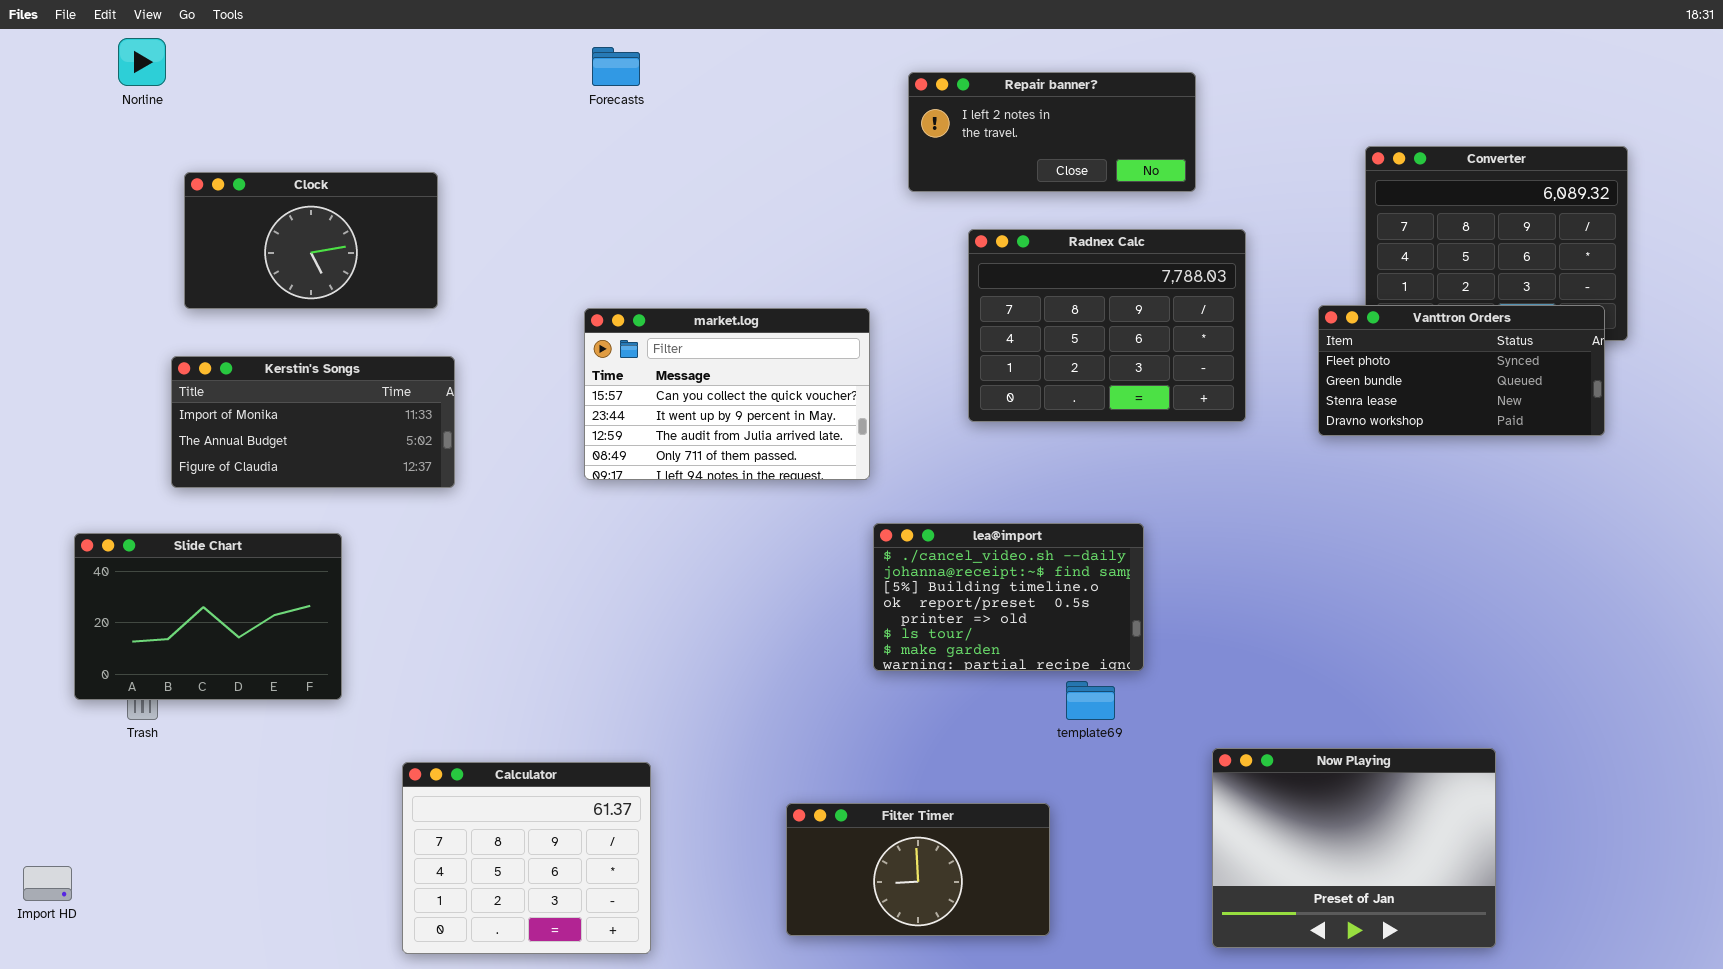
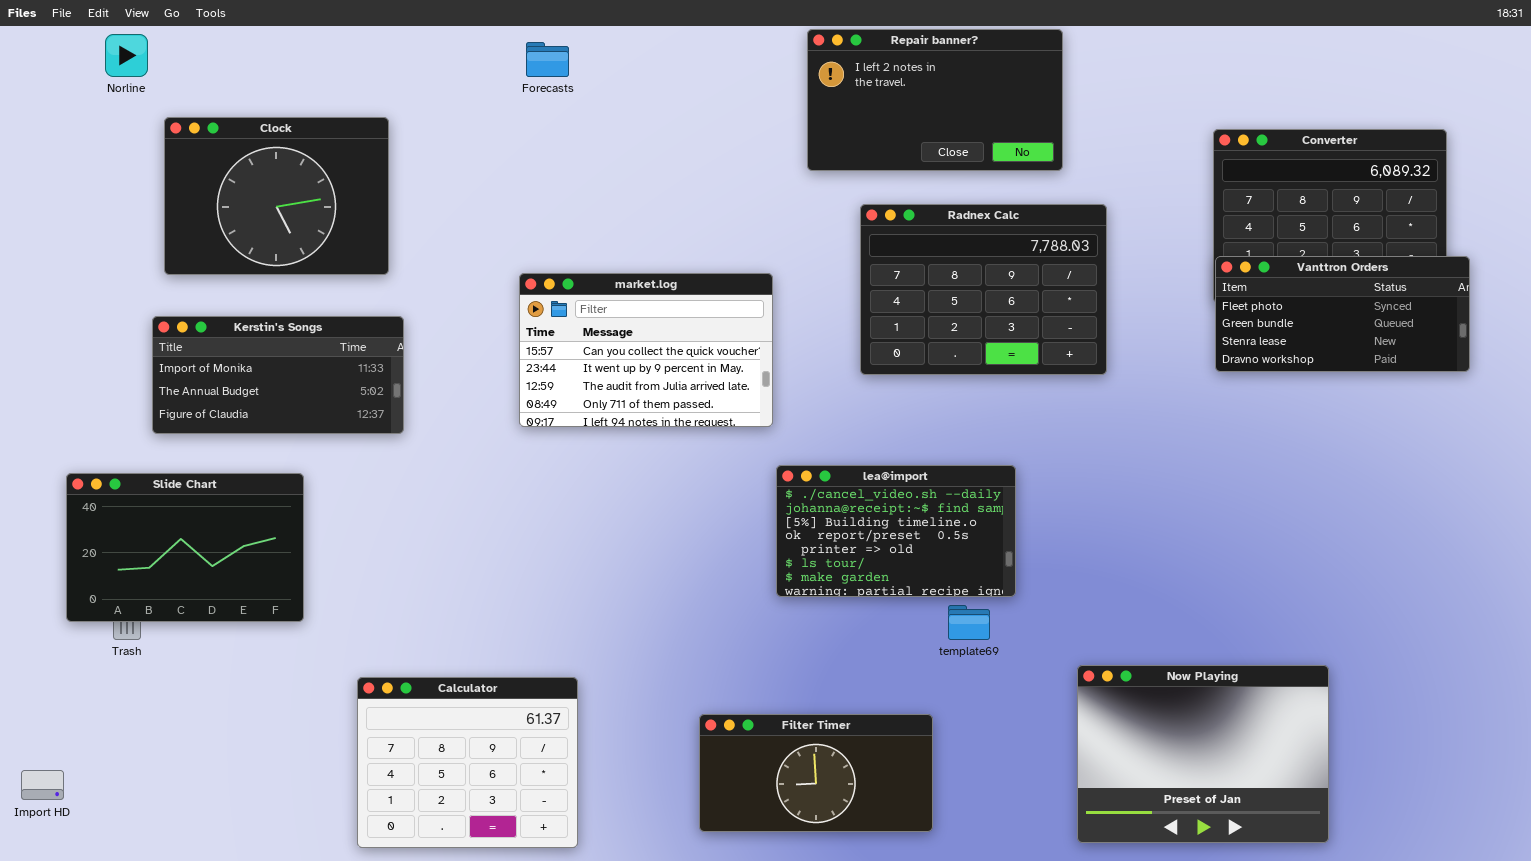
Repair banner?: [908,72,1196,192] -> [807,29,1063,171], resized
Clock: [184,172,438,309] -> [164,117,389,275], resized
Vanttron Orders: [1318,305,1605,436] -> [1215,256,1470,372], moved

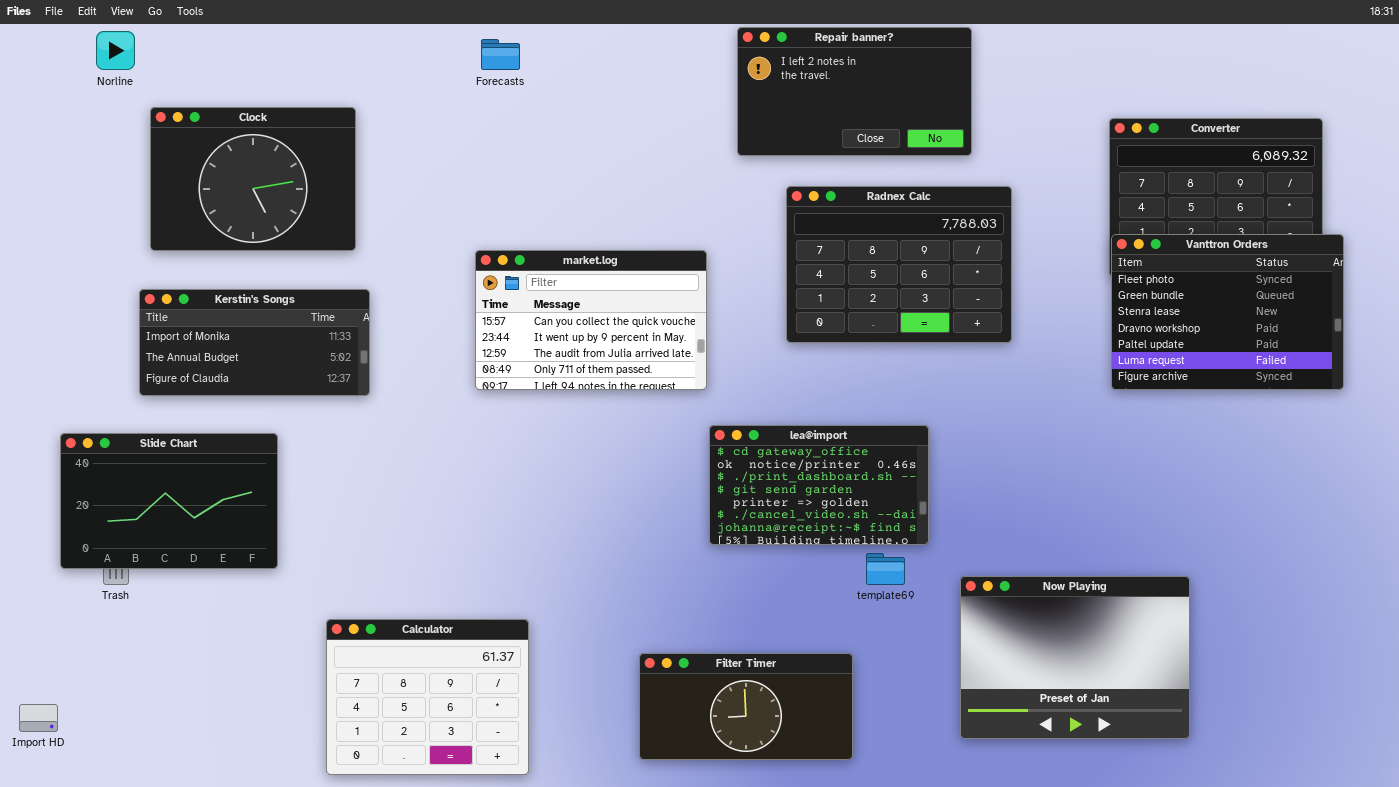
Vanttron Orders: [1215,256,1470,372] -> [1111,234,1344,390], resized
lea@import: [776,465,1016,597] -> [709,425,929,545], scrolled up 5 rows
Now Playing: [1077,665,1329,843] -> [960,576,1190,739], moved

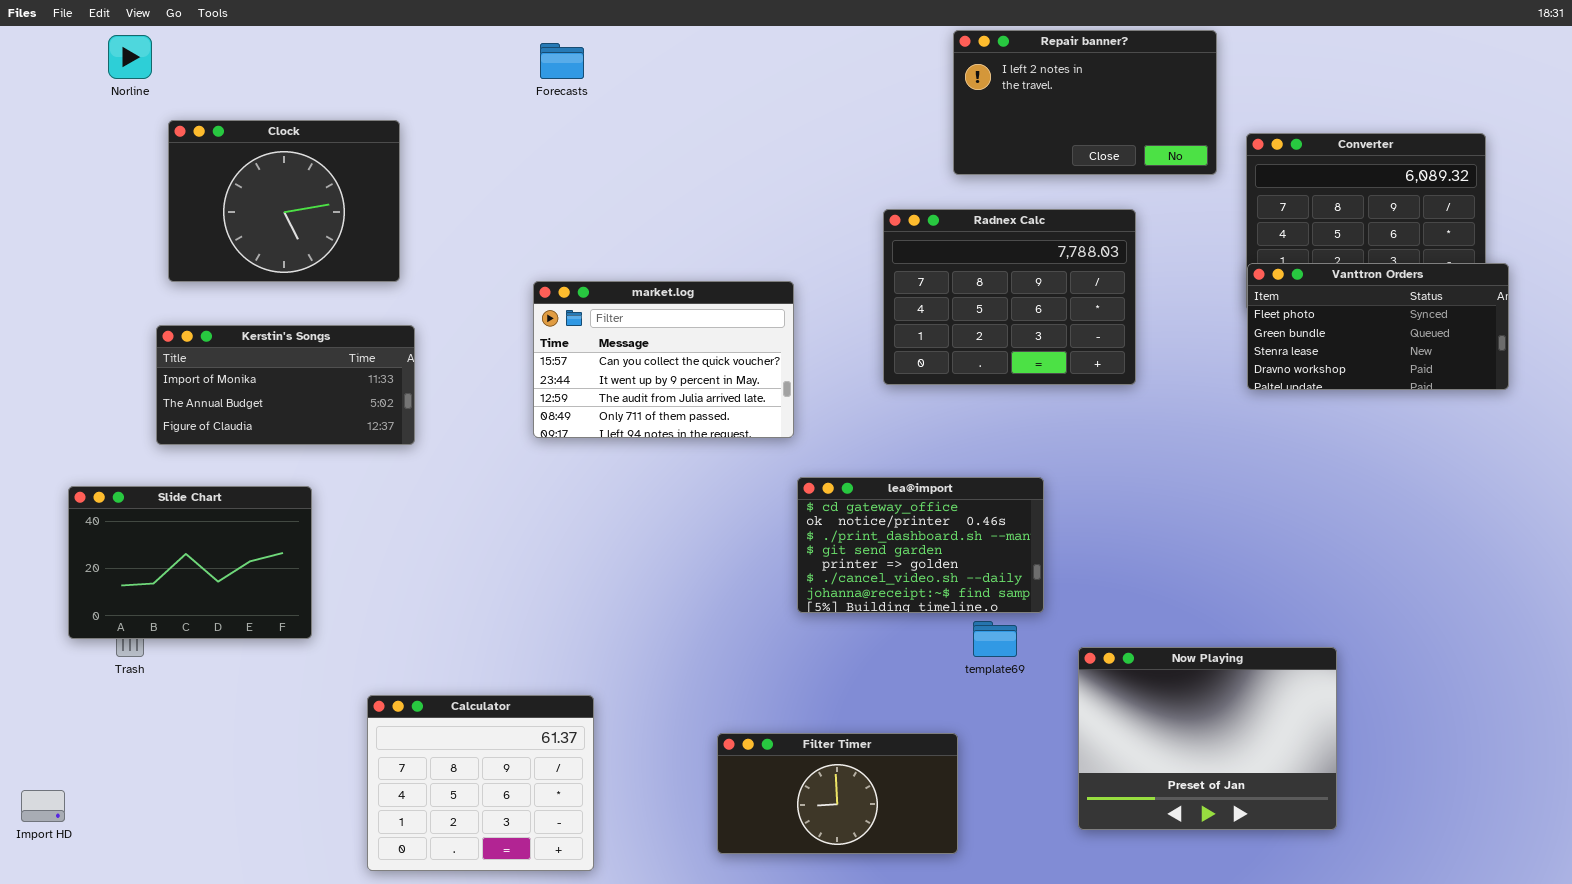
Repair banner?: [737,27,972,156] -> [953,30,1217,175], moved
Vanttron Orders: [1111,234,1344,390] -> [1247,263,1509,390], resized

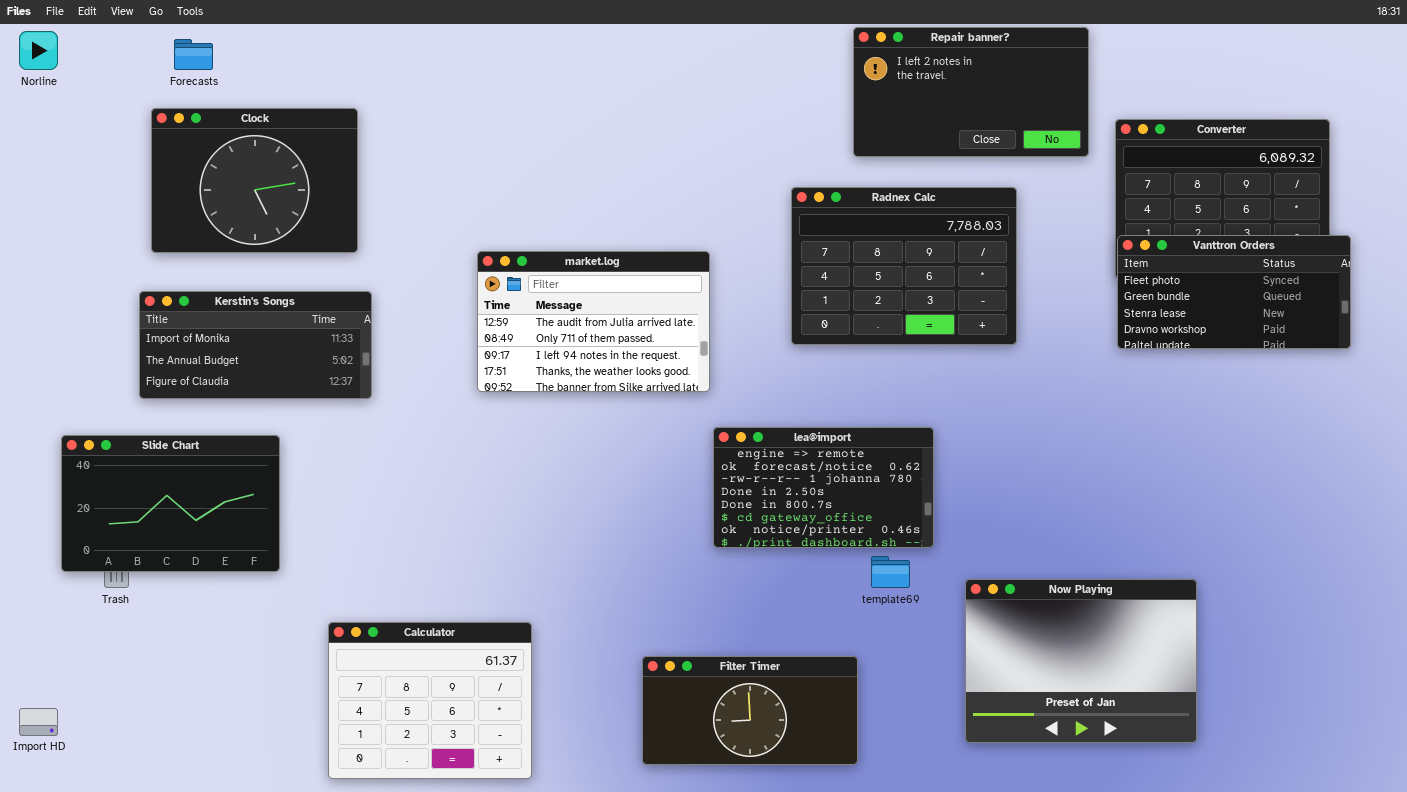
Norline: [108,35,152,79] -> [19,31,58,70], moved
Forecasts: [540,43,584,79] -> [174,39,213,70], moved
market.log: [533,281,794,438] -> [477,251,710,392], scrolled down 2 rows
lea@import: [797,477,1044,613] -> [713,427,934,548], scrolled up 5 rows

